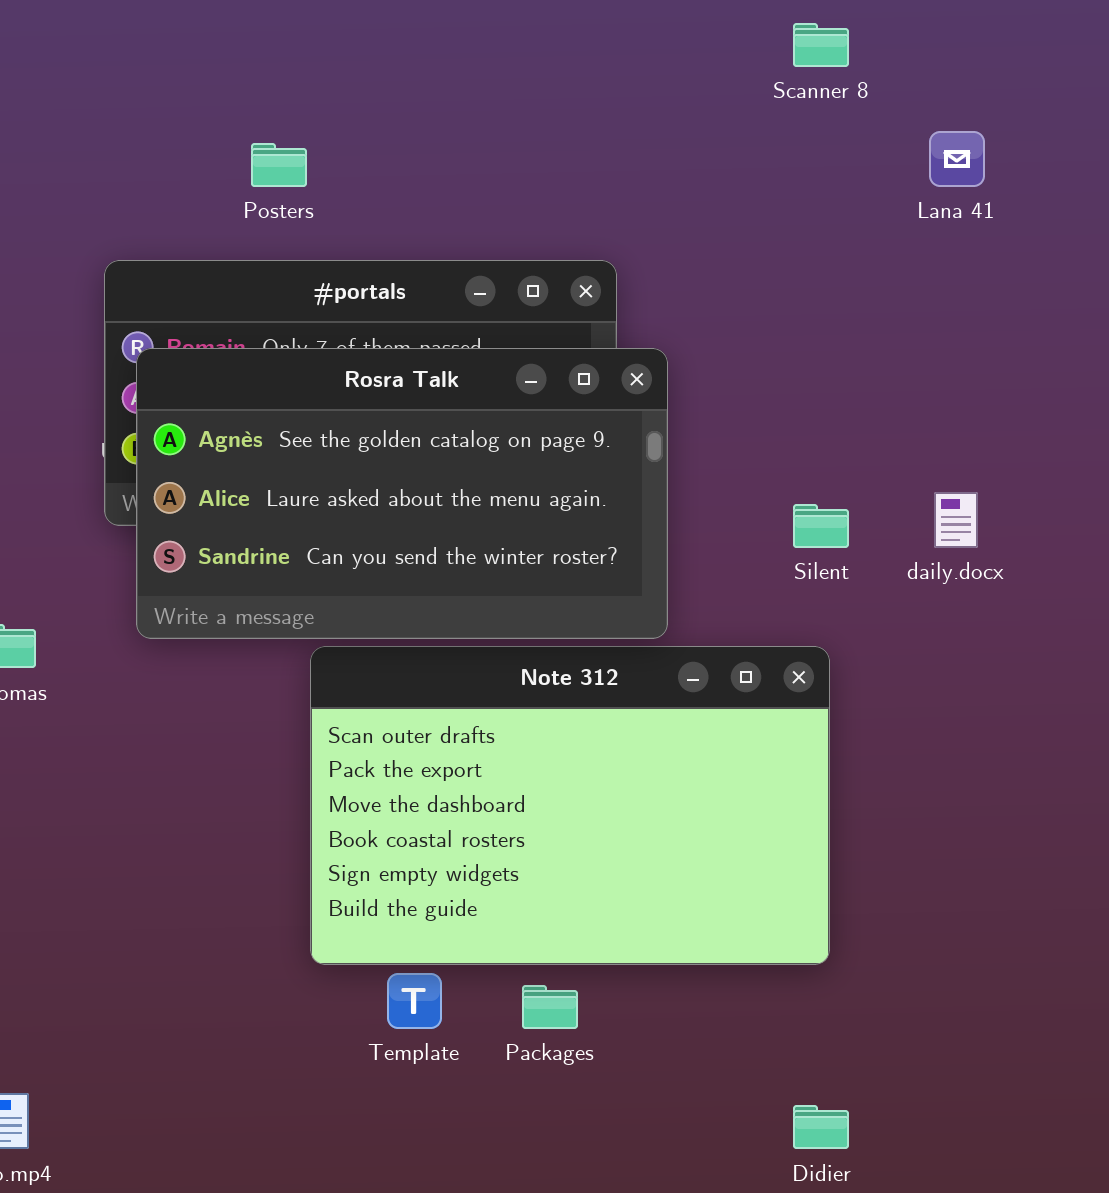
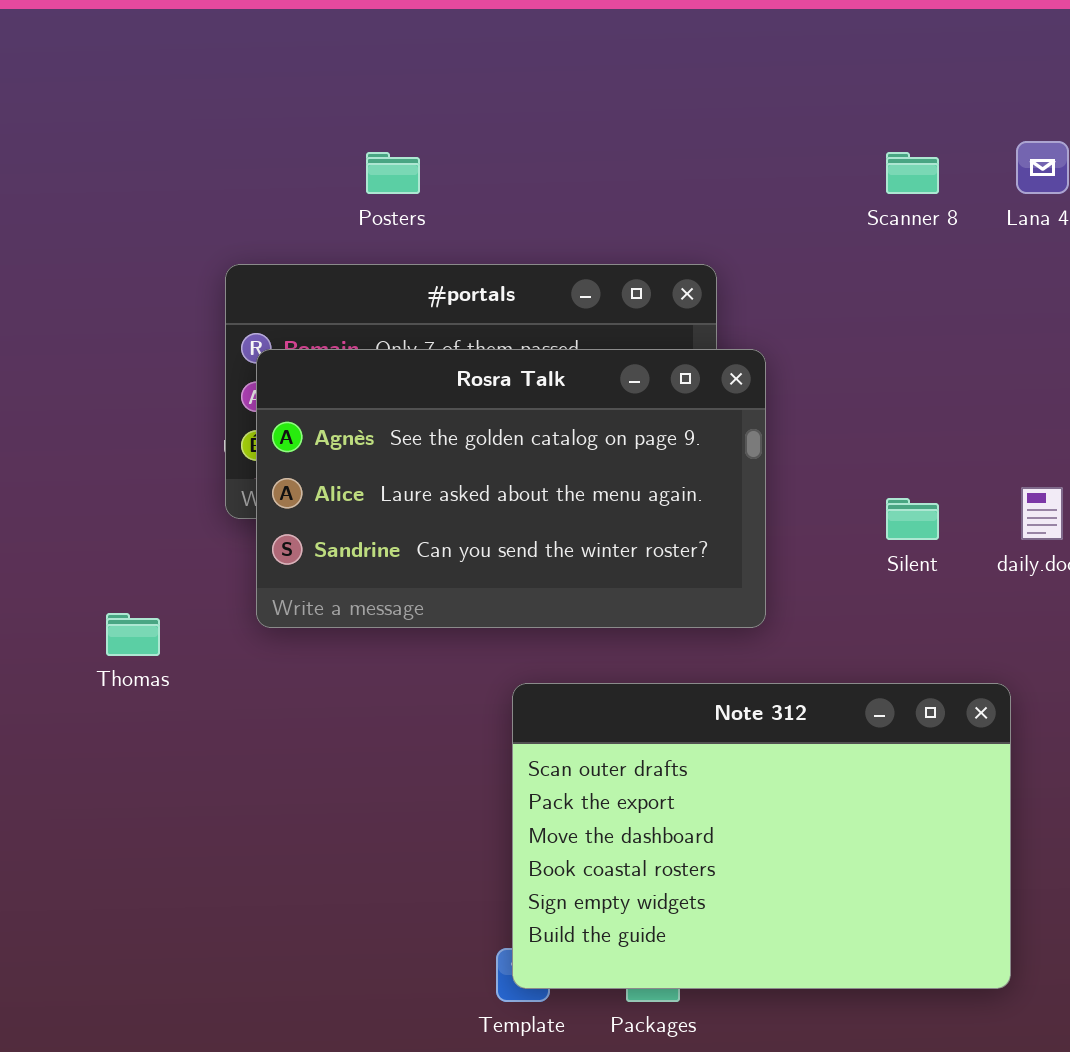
Scanner 8: [793,23,849,67] -> [886,152,939,194], moved
Note 312: [310,646,830,965] -> [512,683,1011,989], moved

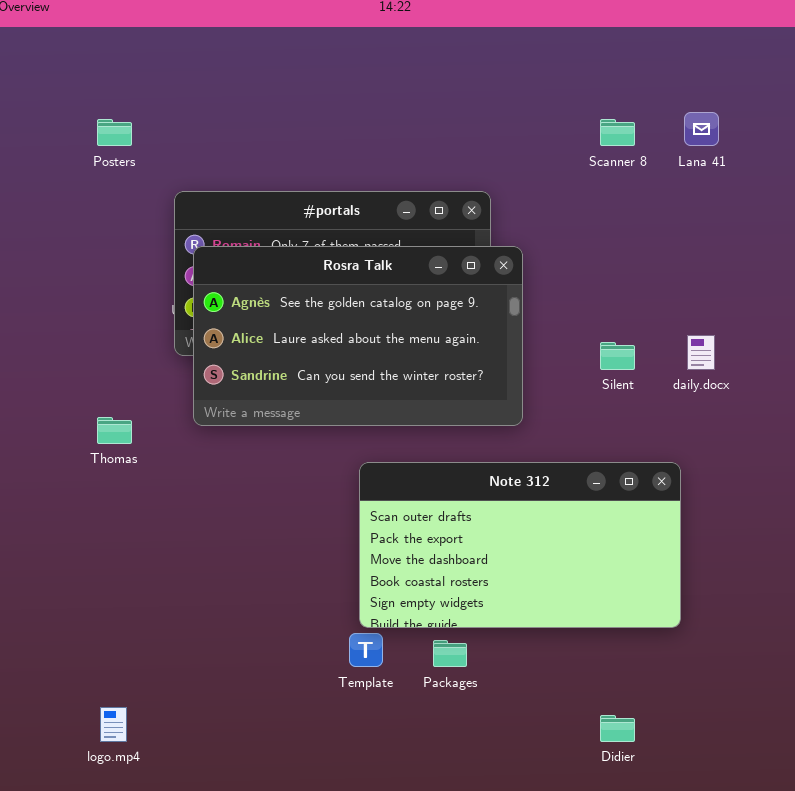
Posters: [366,152,420,194] -> [97,119,132,146], moved
Note 312: [512,683,1011,989] -> [359,462,681,628], resized

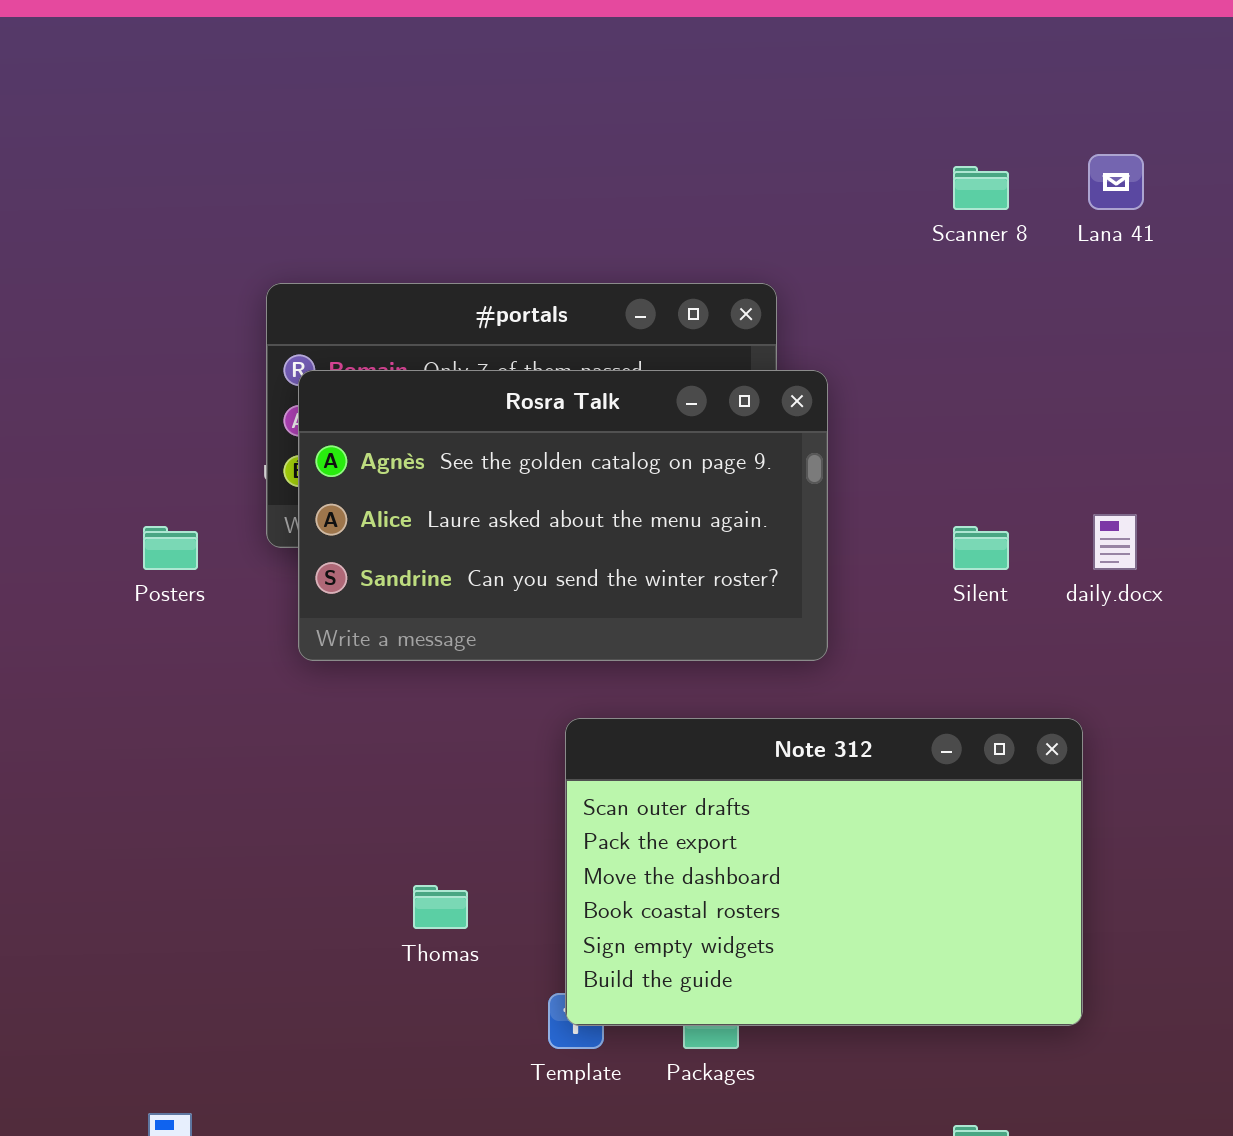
Posters: [97,119,132,146] -> [143,526,198,570], moved
Thomas: [97,417,132,444] -> [413,885,468,929], moved
Note 312: [359,462,681,628] -> [565,718,1083,1026], resized

